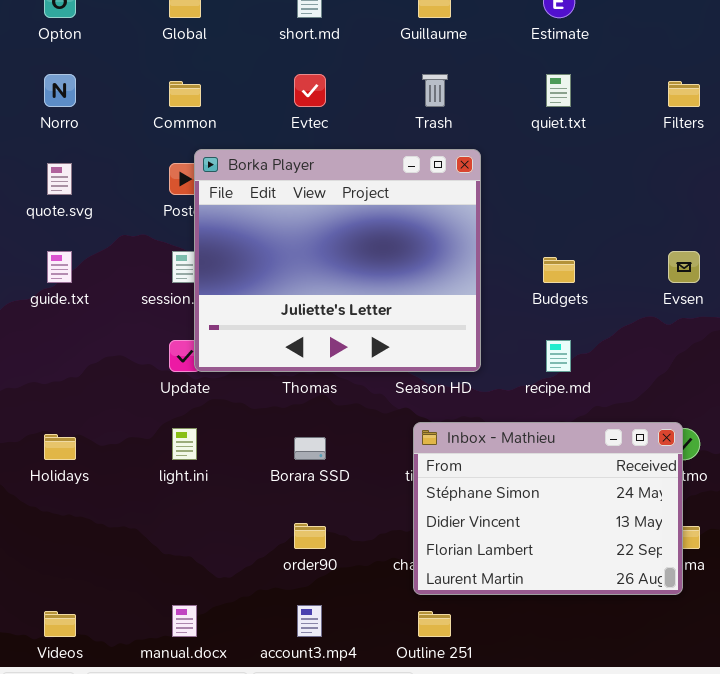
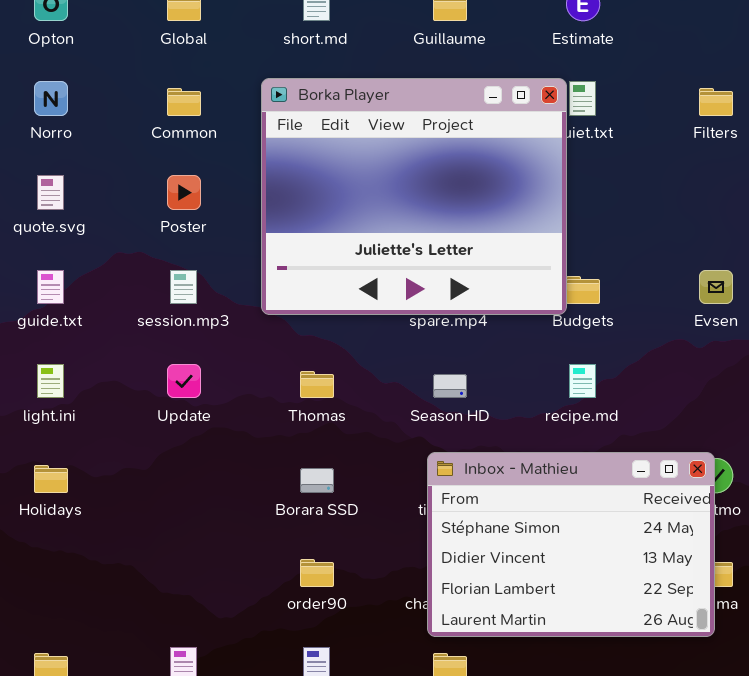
Borka Player: [194,149,481,372] -> [261,78,567,315], moved
light.ini: [172,428,197,460] -> [37,364,64,398], moved

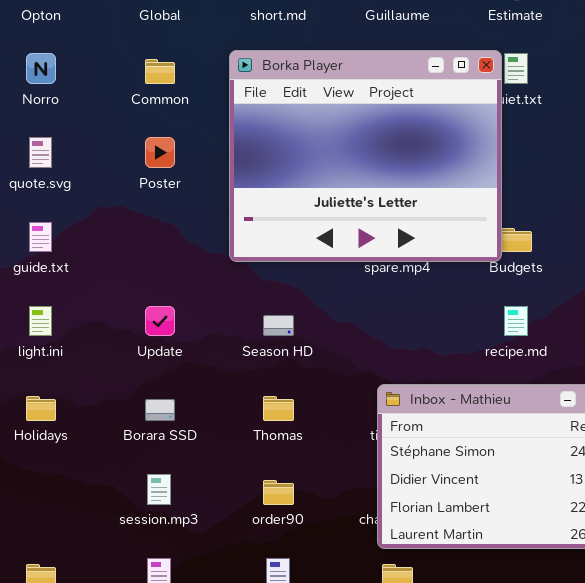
session.mp3: [170,270,197,304] -> [147,474,171,505], moved
Thomas: [300,371,334,398] -> [263,396,294,421], moved
Season HD: [433,374,467,398] -> [263,315,294,336], moved
Borara SSD: [300,468,334,493] -> [145,399,175,421], moved

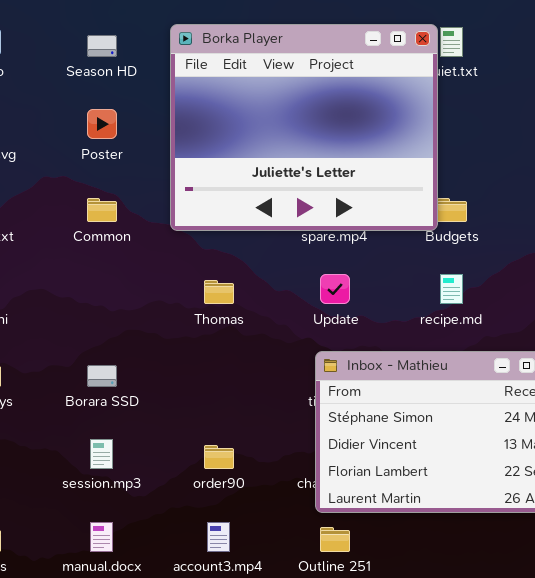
Common: [145,59,175,84] -> [87,198,117,222], moved
Update: [145,306,175,336] -> [320,274,350,304], moved
Season HD: [263,315,294,336] -> [87,35,117,57], moved
Thomas: [263,396,294,421] -> [204,280,234,304], moved

